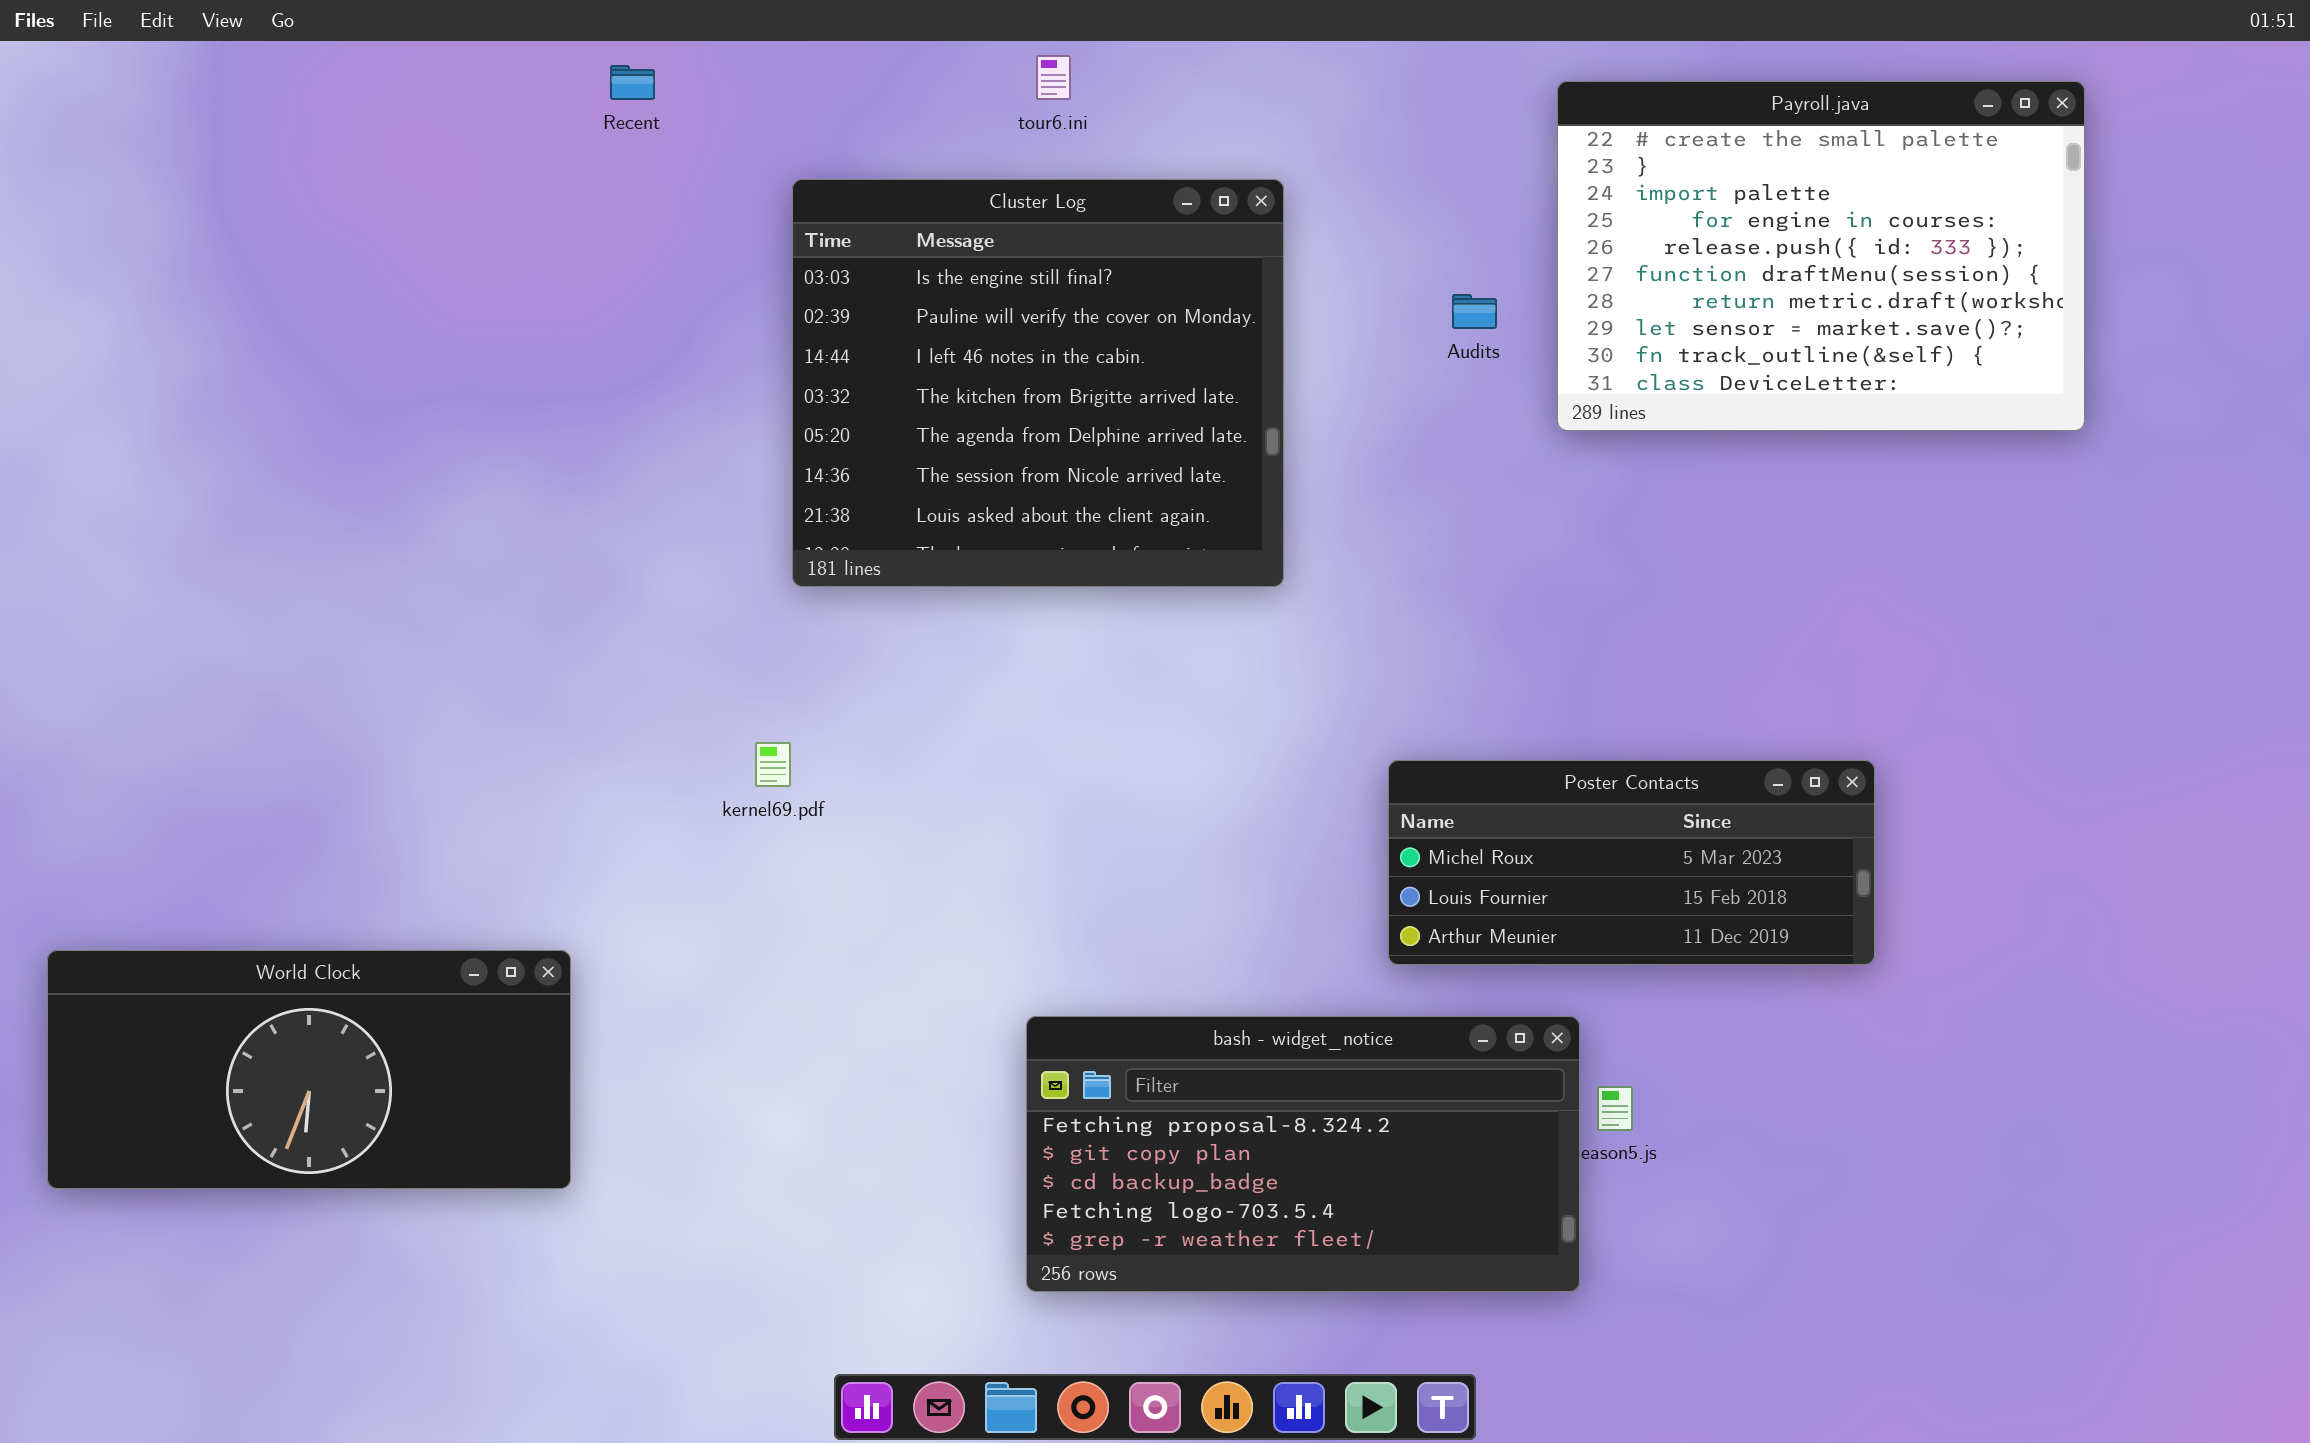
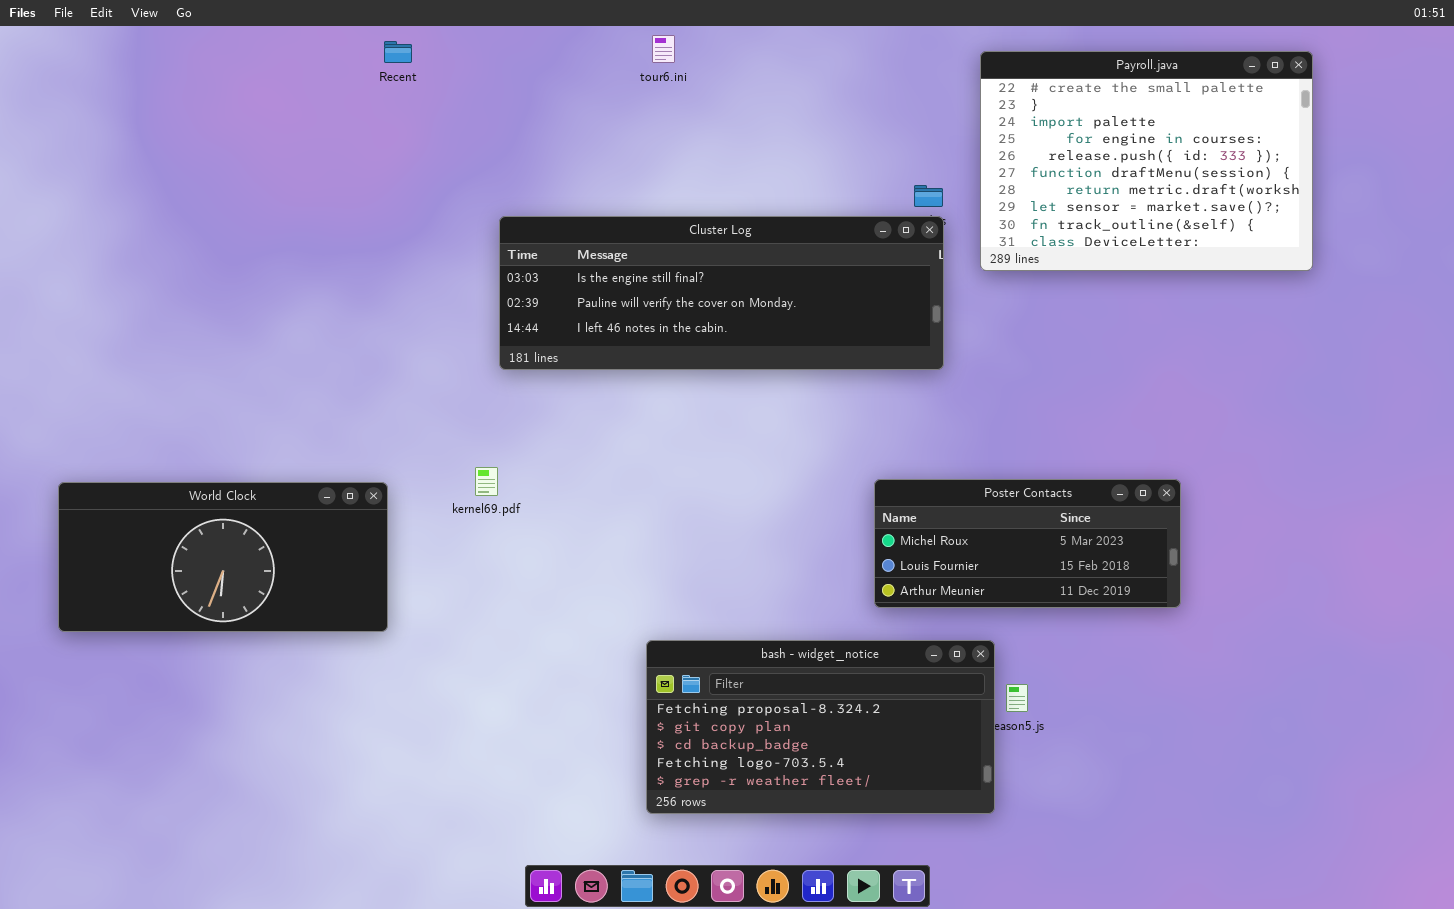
Cluster Log: [792,179,1284,587] -> [499,216,944,370], resized
World Clock: [47,950,571,1189] -> [58,482,388,632], moved

